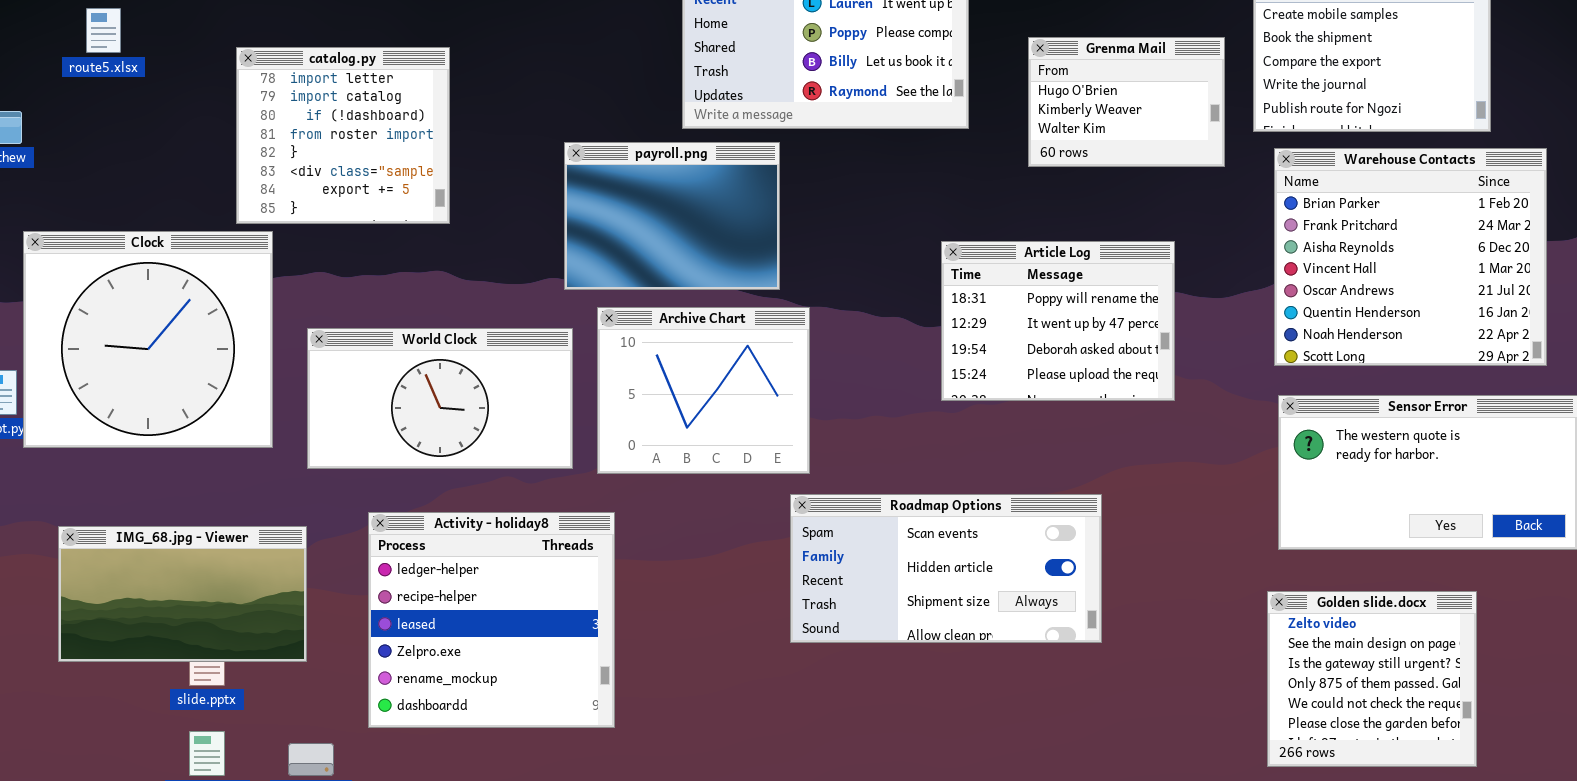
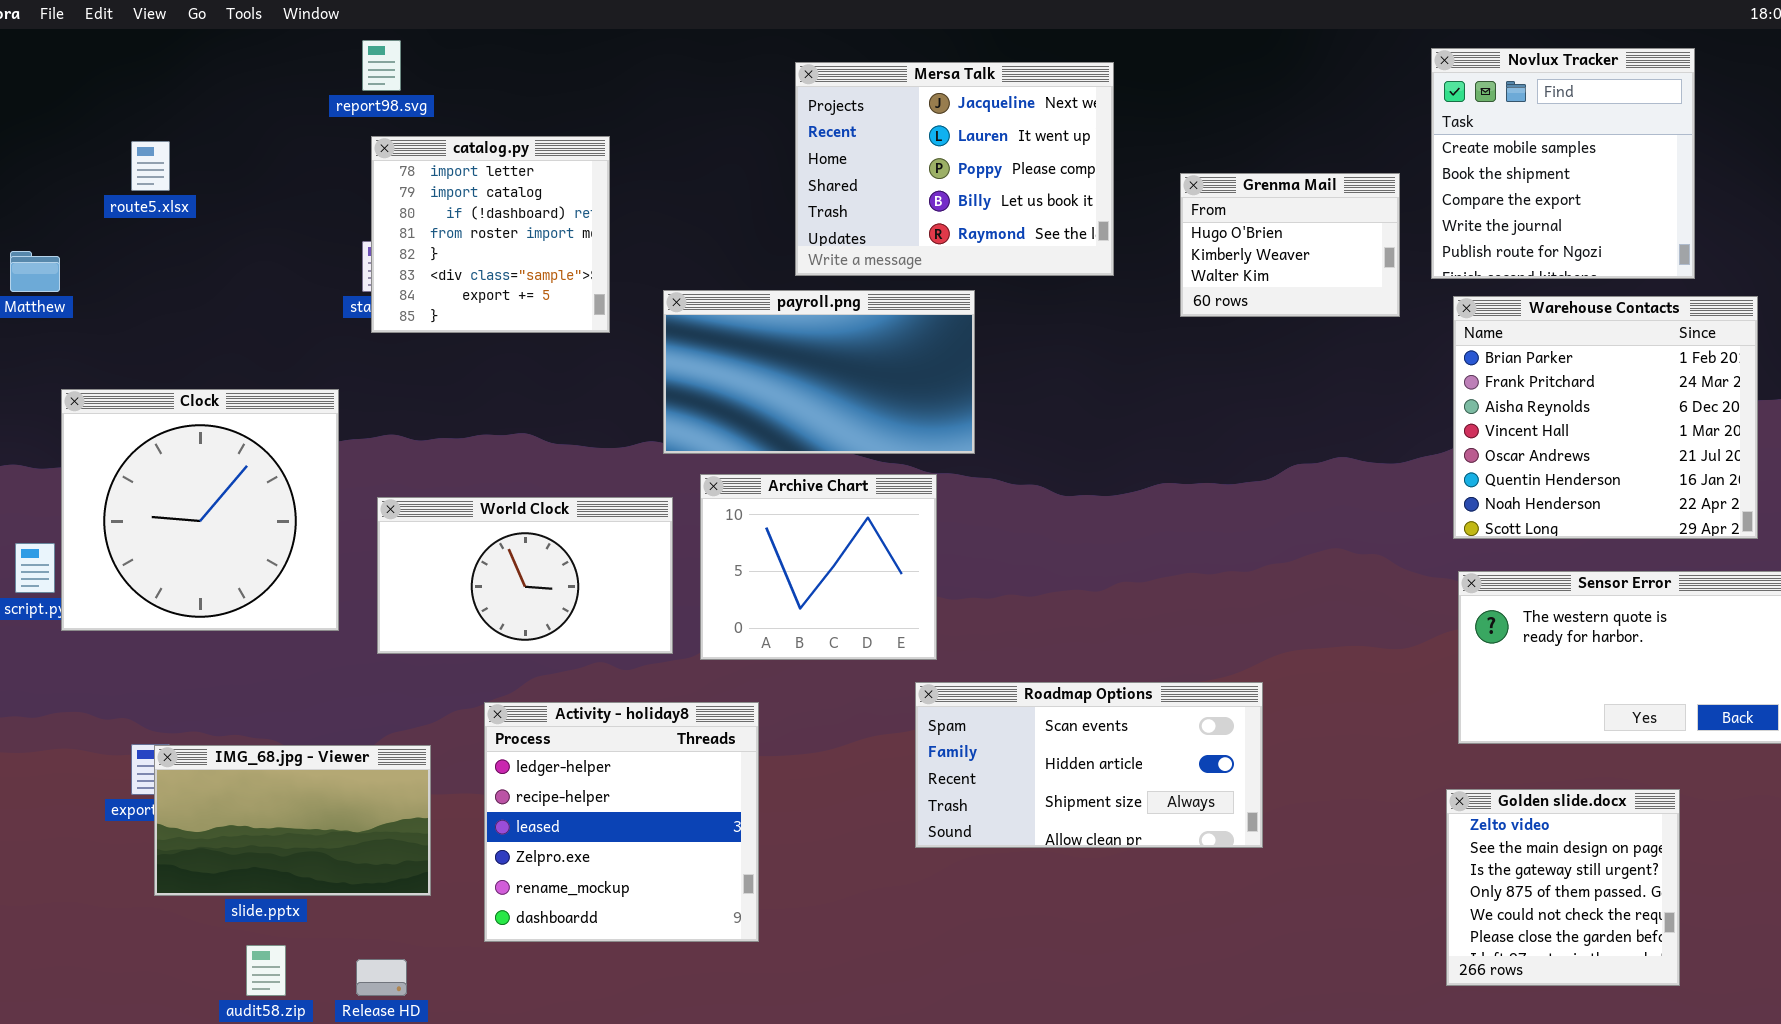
catalog.py: [236,47,450,224] -> [371,136,610,333], moved
payroll.png: [564,142,780,290] -> [663,290,975,454], resized
Article Log: [941,241,1175,401] -> none, closed
Activity - holiday8: [368,512,615,728] -> [484,702,759,942], moved
IMG_68.jpg - Viewer: [58,526,307,662] -> [154,745,431,896], moved

